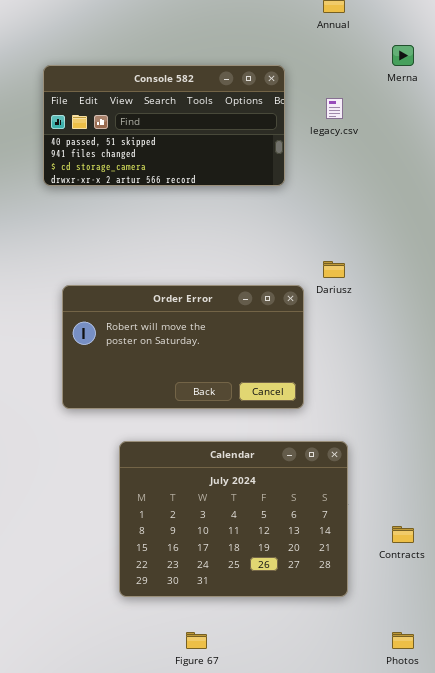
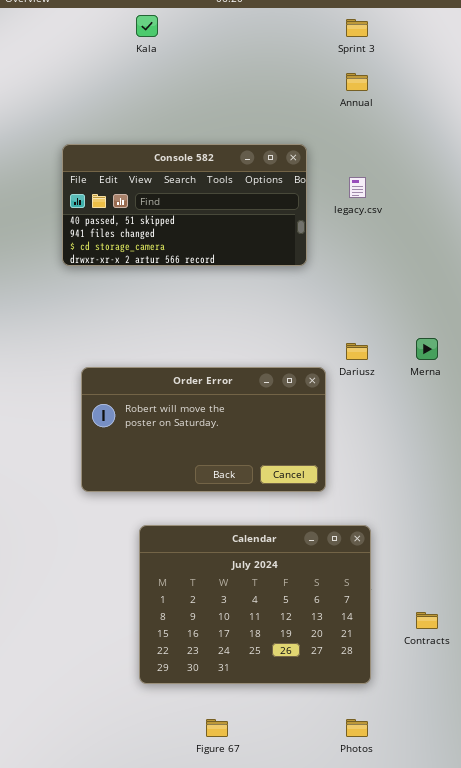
Merna: [392,45,414,66] -> [416,338,438,360], moved
Photos: [392,632,414,649] -> [346,719,368,737], moved

